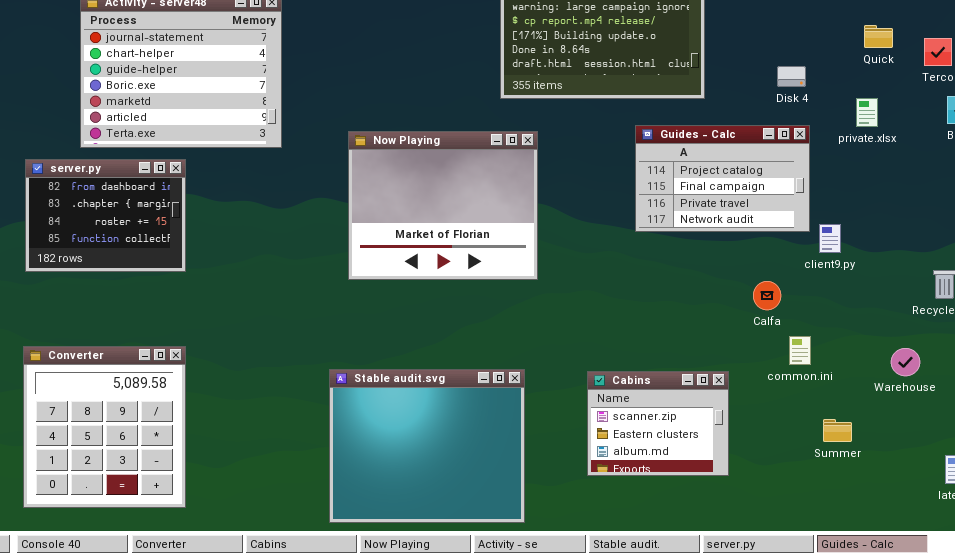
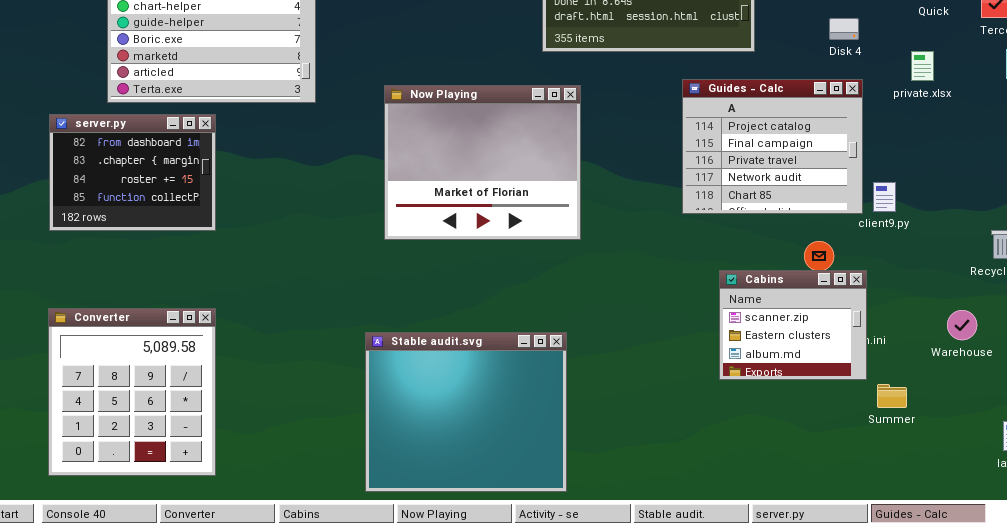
Guides - Calc: [635,125,810,232] -> [682,79,863,214], resized
Cabins: [587,371,729,476] -> [719,270,867,380], moved

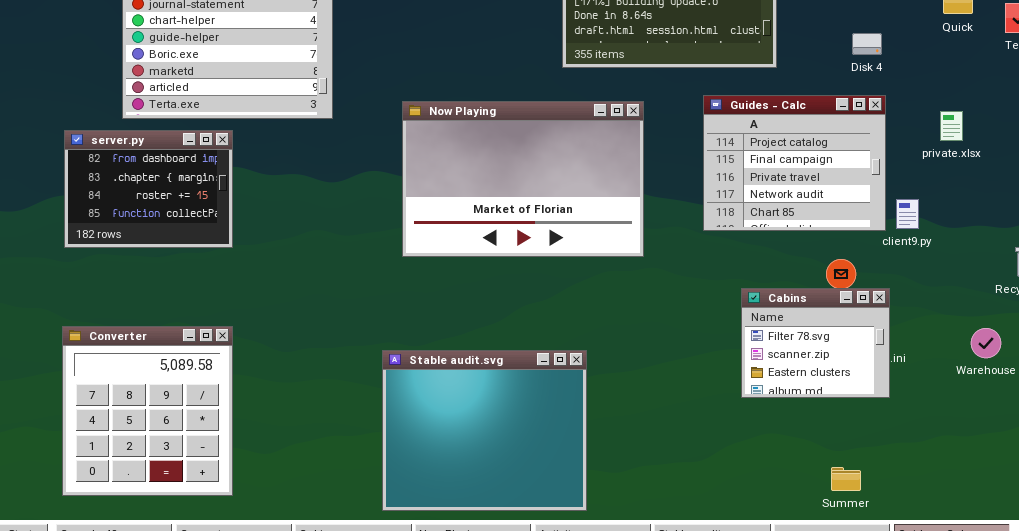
private.xlsx: [911,51,934,81] -> [940,111,963,141], moved
Now Playing: [384,85,581,240] -> [402,101,644,257], resized
Cabins: [719,270,867,380] -> [741,288,890,398], scrolled up 1 row
Summer: [877,384,907,408] -> [831,467,861,491], moved

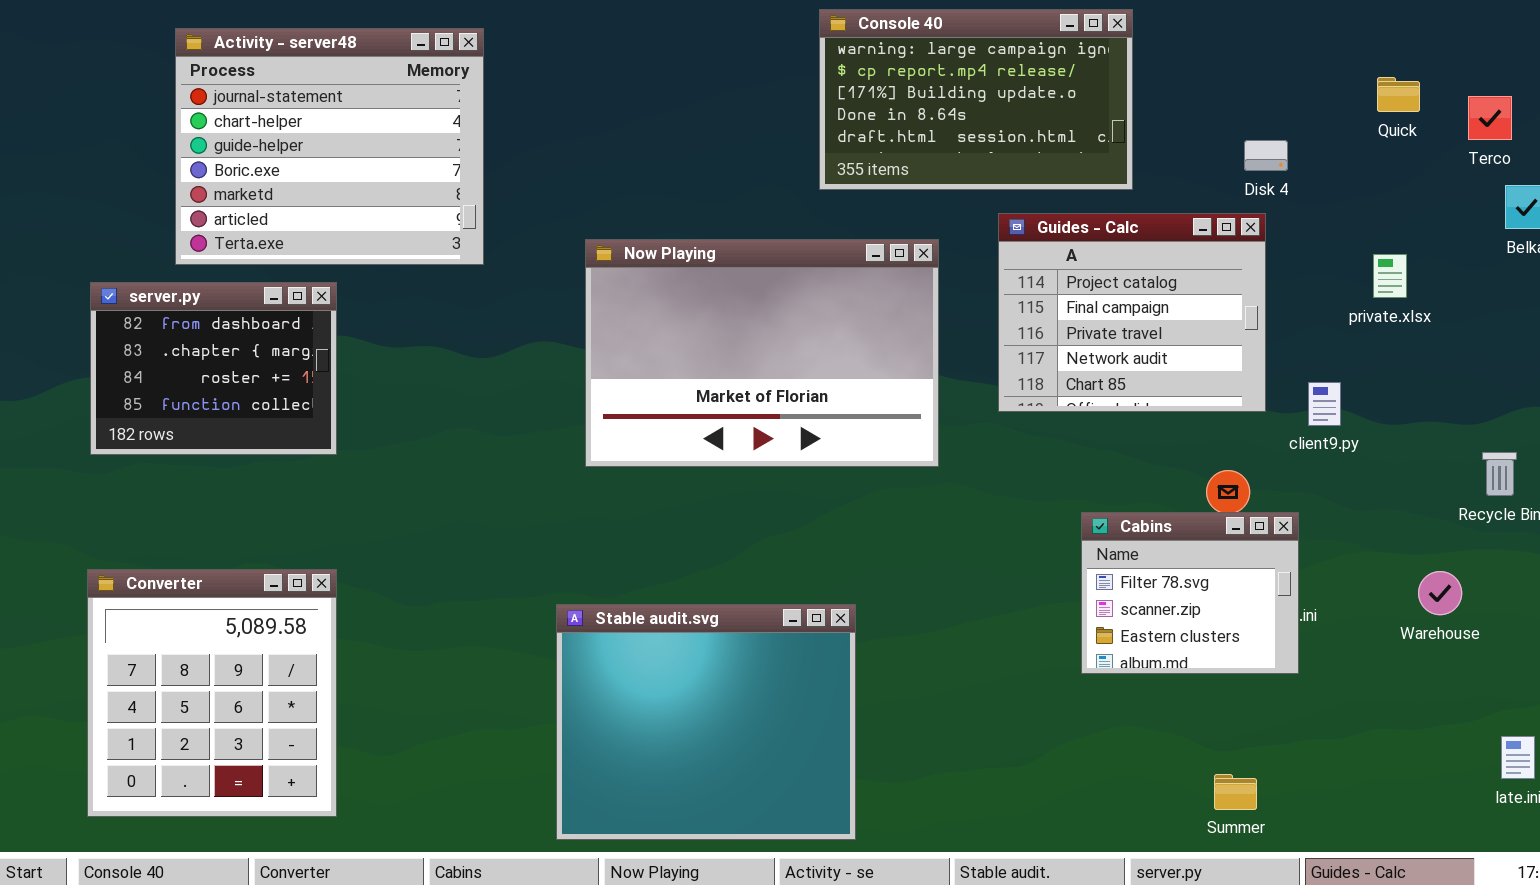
Guides - Calc: [703,95,886,231] -> [998,213,1266,412], moved

